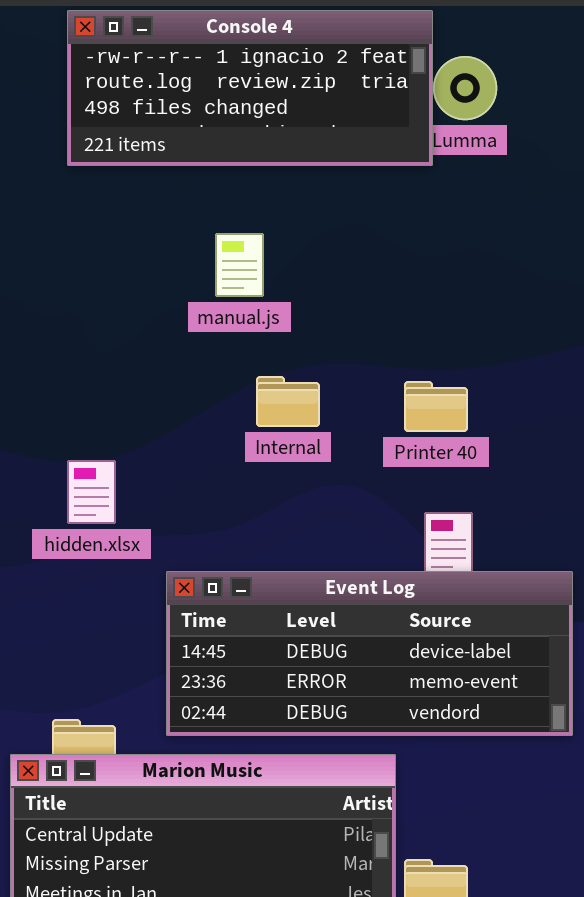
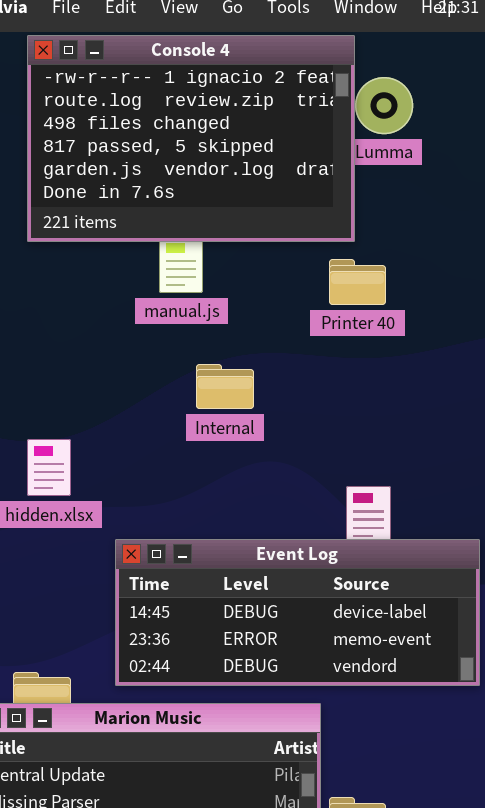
Console 4: [67,10,433,166] -> [27,35,355,242], resized
Printer 40: [404,381,468,432] -> [329,259,386,305], moved

